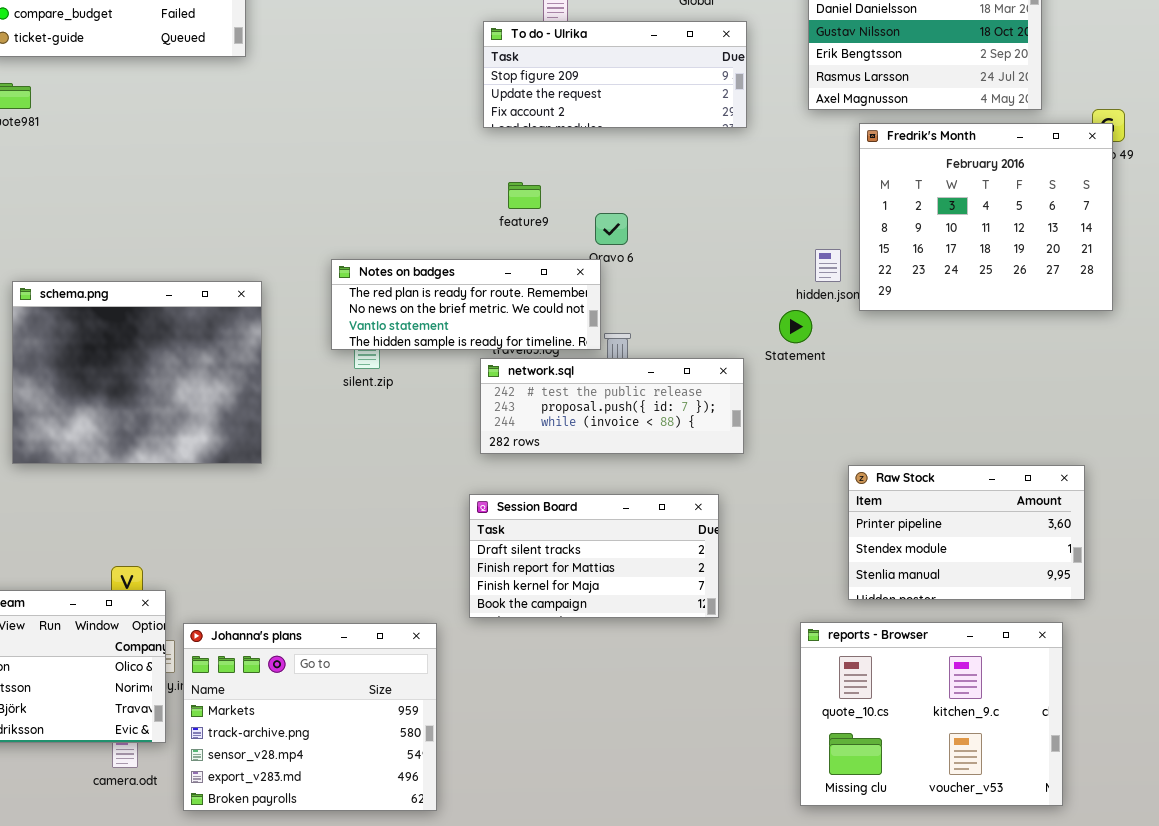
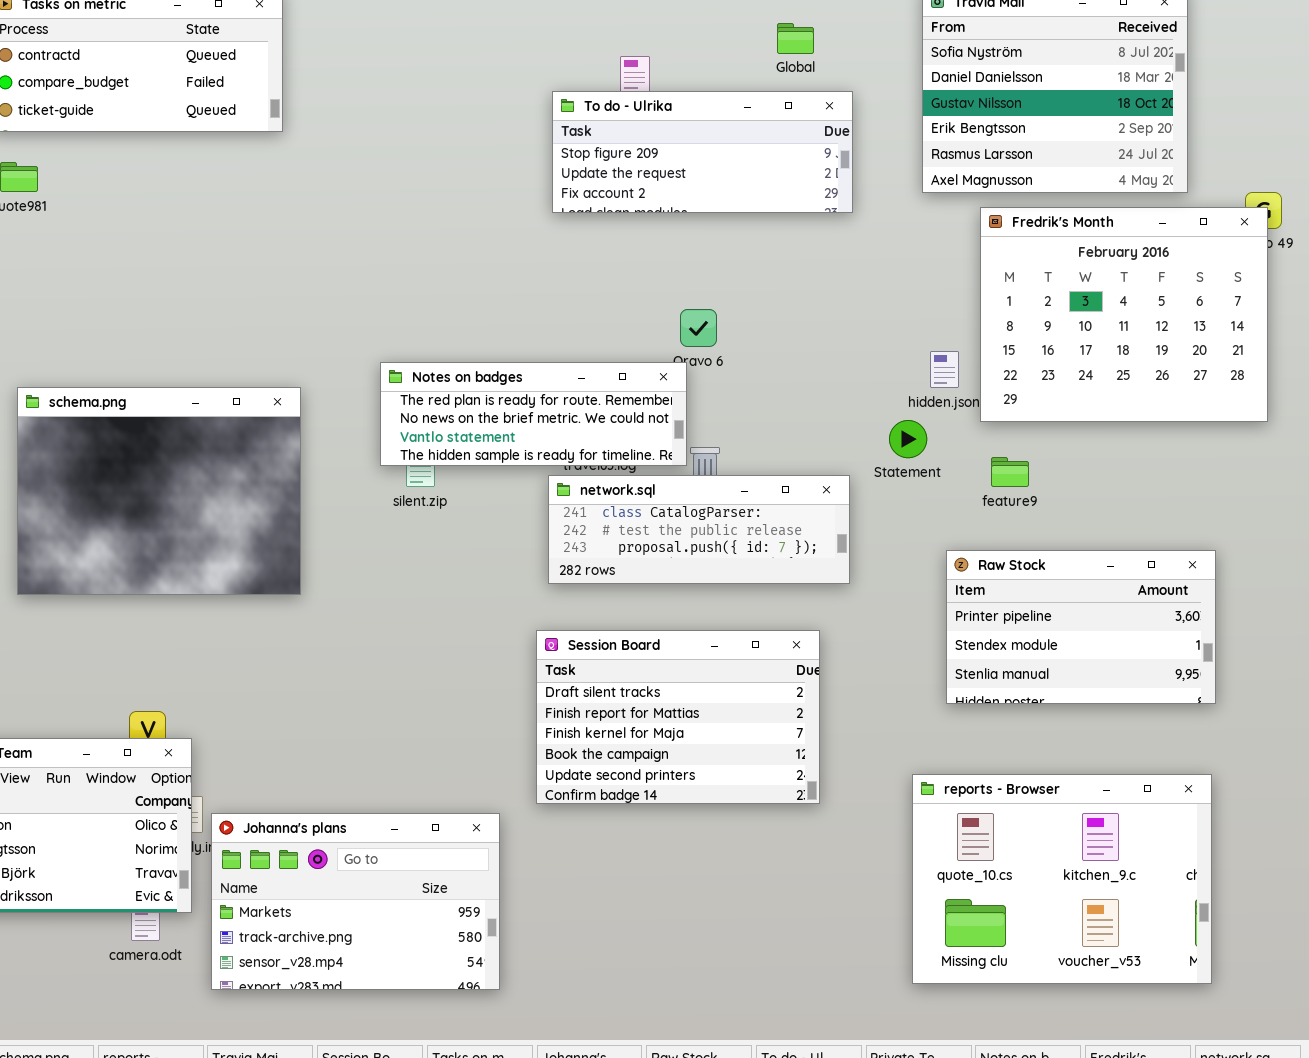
feature9: [508,182,541,209] -> [991,457,1029,487], moved
network.sql: [480,358,744,454] -> [548,475,850,584], scrolled up 1 row
Raw Stock: [848,465,1085,600] -> [946,550,1216,704], moved
Session Board: [469,494,719,618] -> [536,630,820,804], resized
Johanna's plans: [183,623,437,811] -> [211,813,500,990], resized

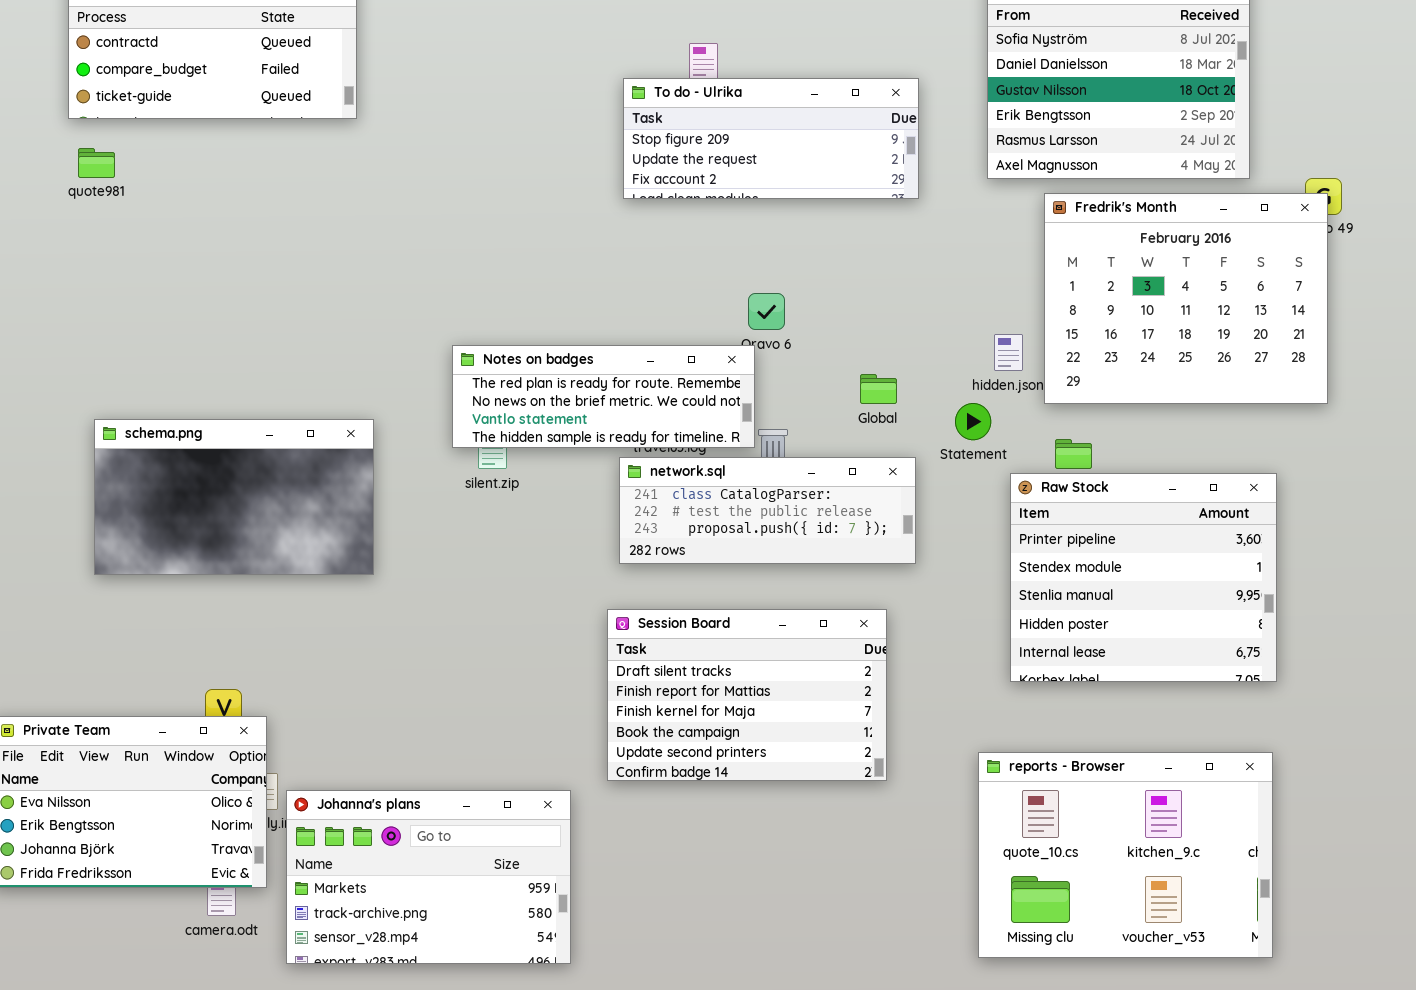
Global: [777,23,814,54] -> [860,374,897,404], moved
schema.png: [17,387,301,595] -> [94,419,374,575], resized
Raw Stock: [946,550,1216,704] -> [1010,473,1277,682], resized

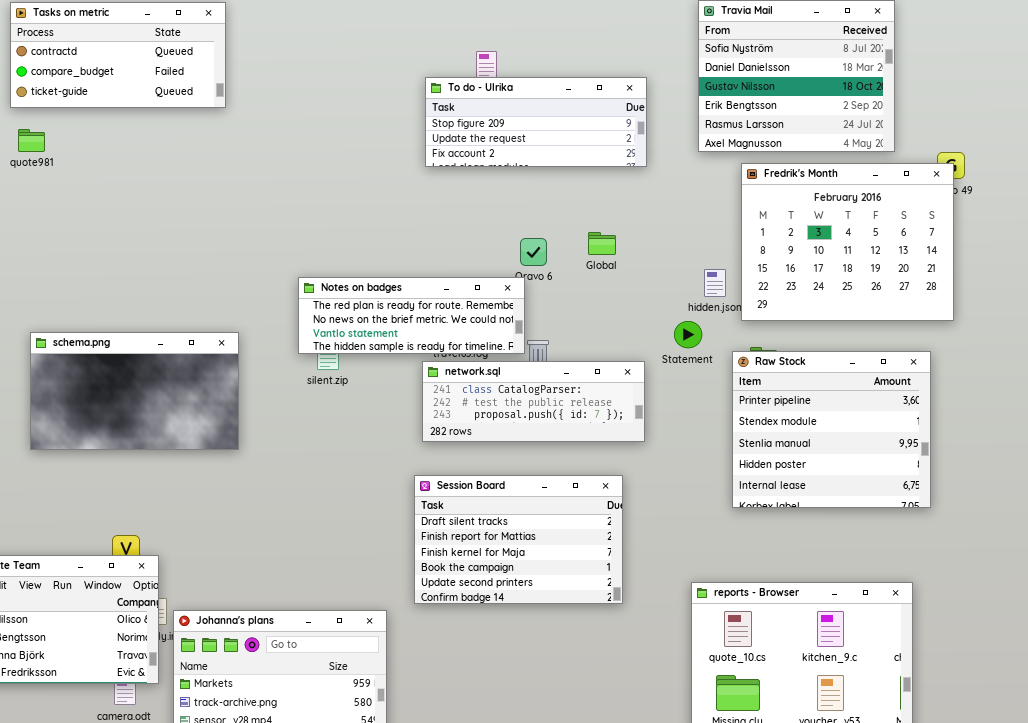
Global: [860,374,897,404] -> [588,232,616,255], moved
Raw Stock: [1010,473,1277,682] -> [732,351,931,508], moved

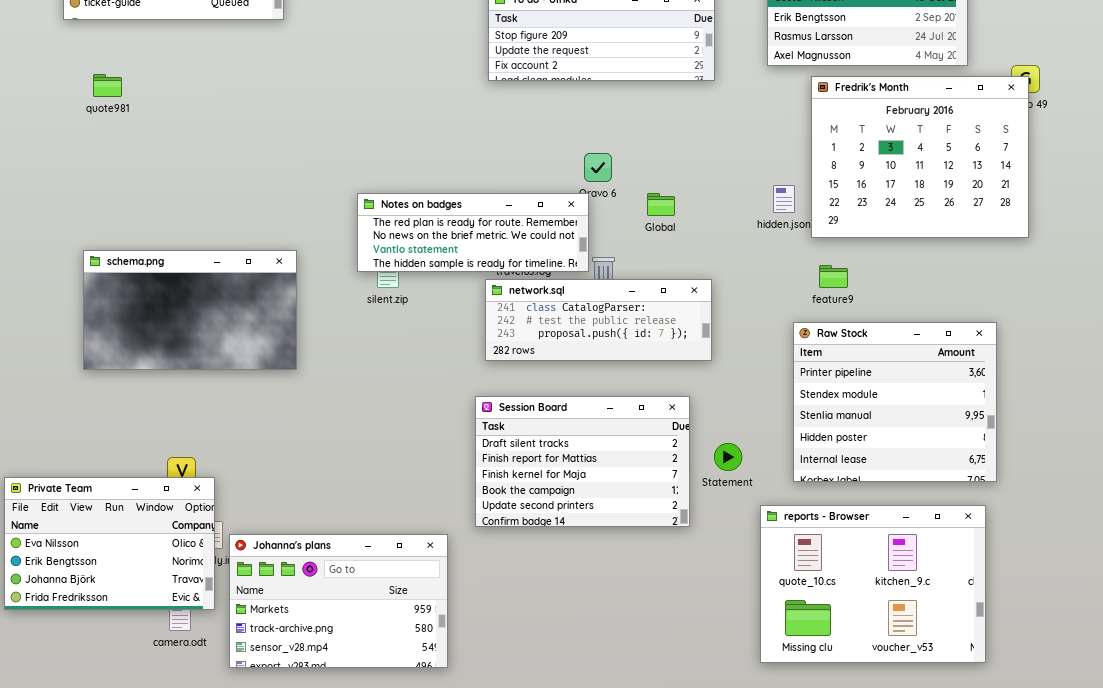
quote981: [18,129,45,152] -> [93,74,122,97], moved
Global: [588,232,616,255] -> [647,193,675,216], moved
Statement: [674,321,702,348] -> [714,443,742,471], moved
Raw Stock: [732,351,931,508] -> [793,322,997,482], moved

